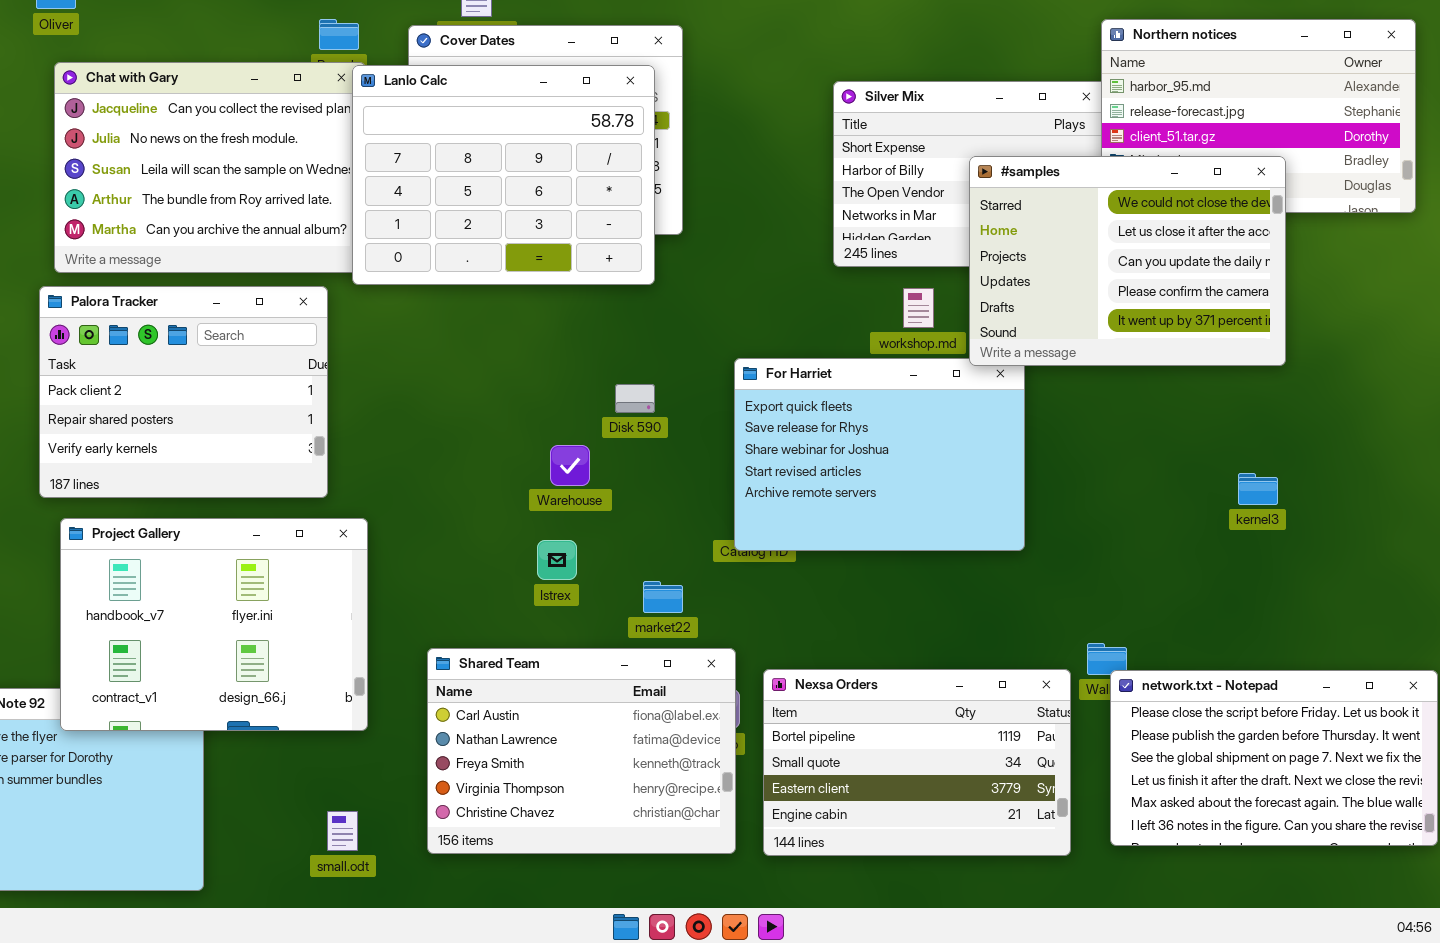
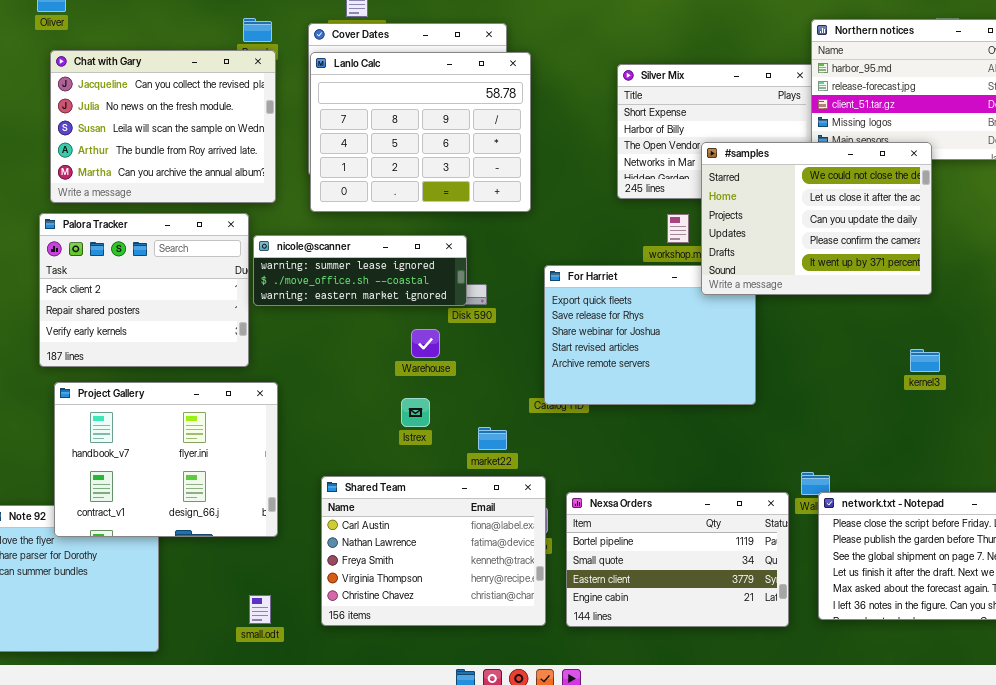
Lanlo Calc: [352,65,655,285] -> [310,52,531,212], moved
#samples: [969,156,1286,366] -> [701,142,932,295], moved
nicole@scanner: none -> [253,235,467,306], opened

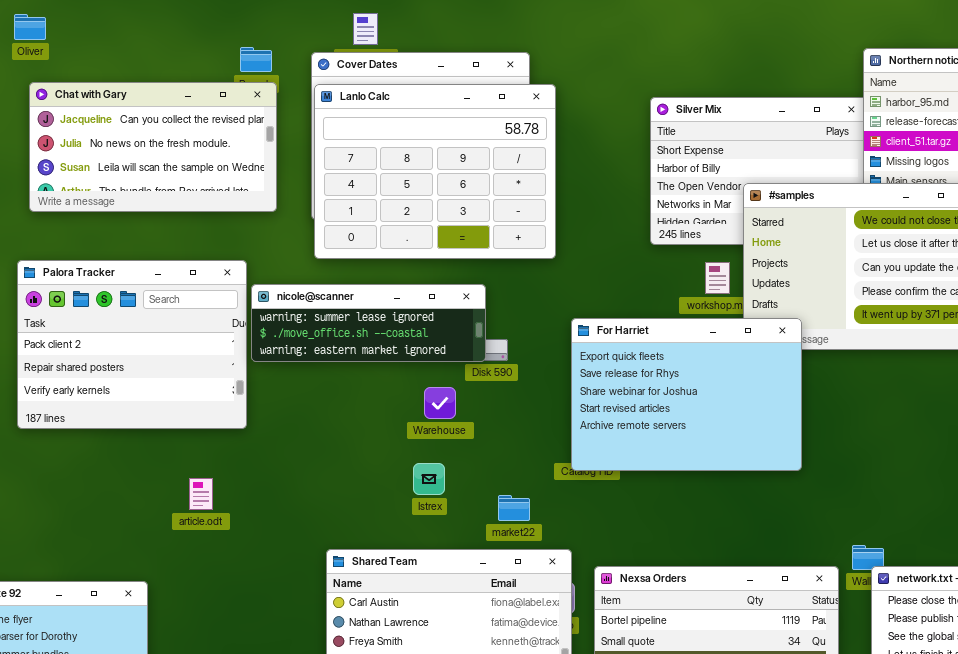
Chat with Gary: [50,50,276,203] -> [29,82,277,212], resized
For Harriet: [544,265,756,405] -> [571,318,802,471], raised
Project Gallery: [54,382,278,537] -> none, closed

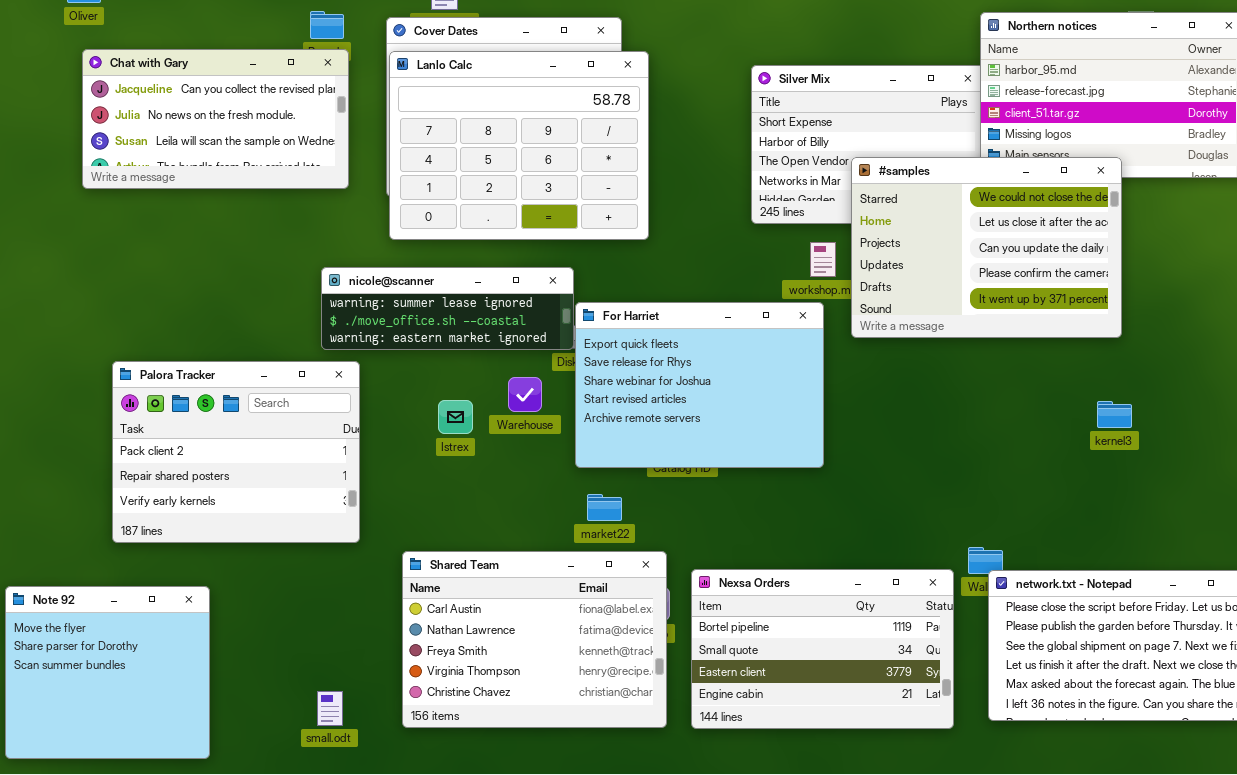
Palora Tracker: [17,260,247,429] -> [112,361,360,543], moved
For Harriet: [571,318,802,471] -> [575,302,824,468], moved
Istrex: [413,463,445,495] -> [438,400,473,434], moved

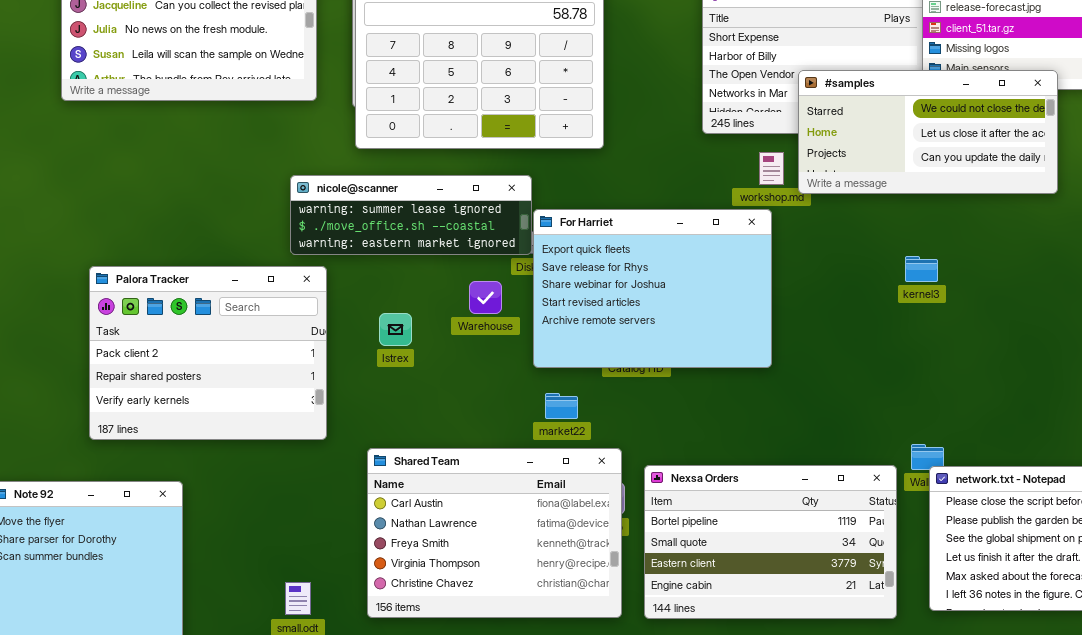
#samples: [851,157,1122,338] -> [798,70,1058,194], resized
Istrex: [438,400,473,434] -> [379,313,412,346], moved
kernel3: [1097,401,1132,428] -> [905,256,938,282], moved

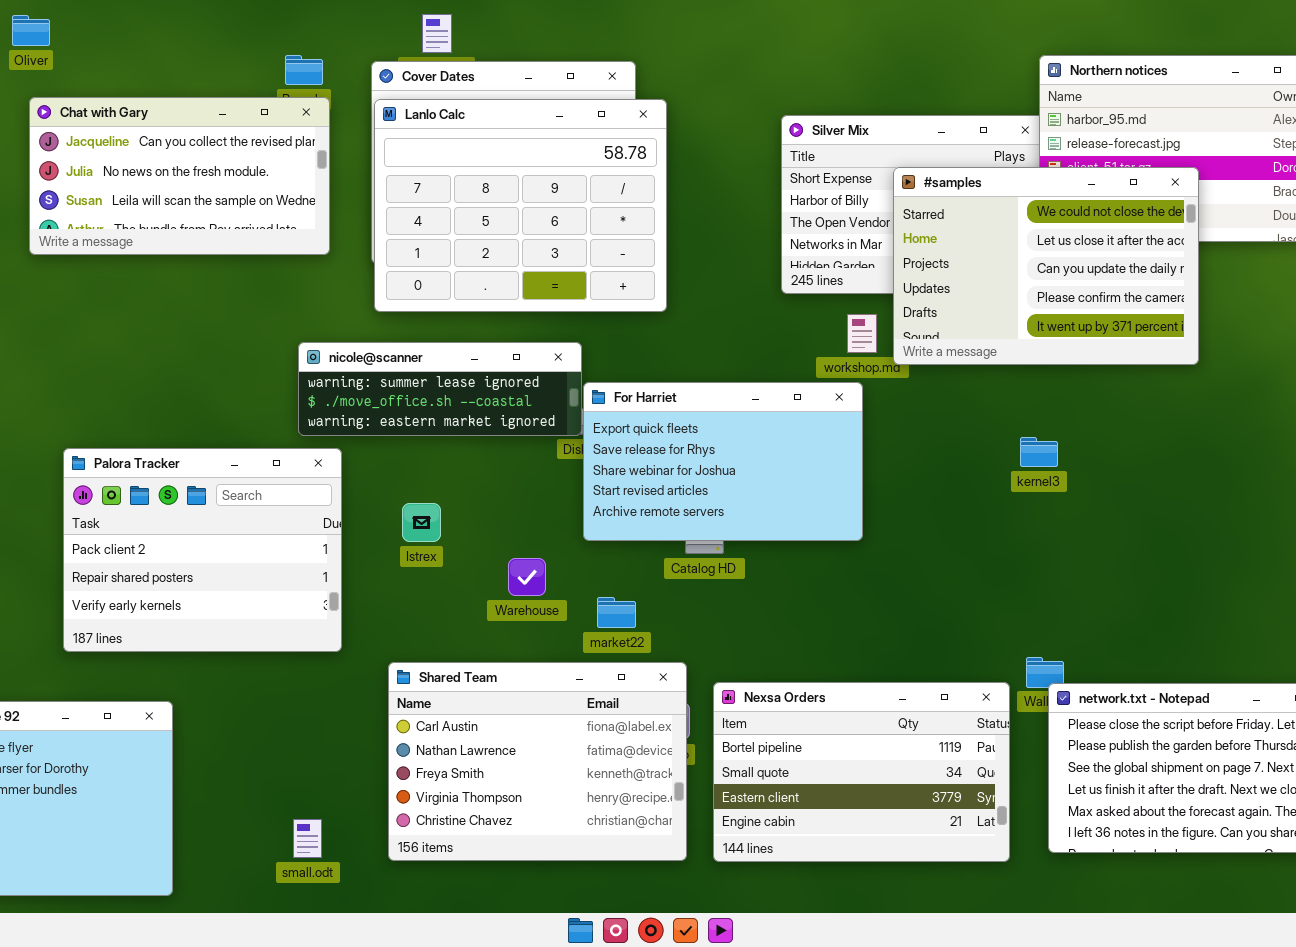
#samples: [798,70,1058,194] -> [893,167,1199,365], resized
For Harriet: [533,209,772,368] -> [583,382,863,541], resized
Warehouse: [469,281,502,314] -> [508,558,546,596], moved

